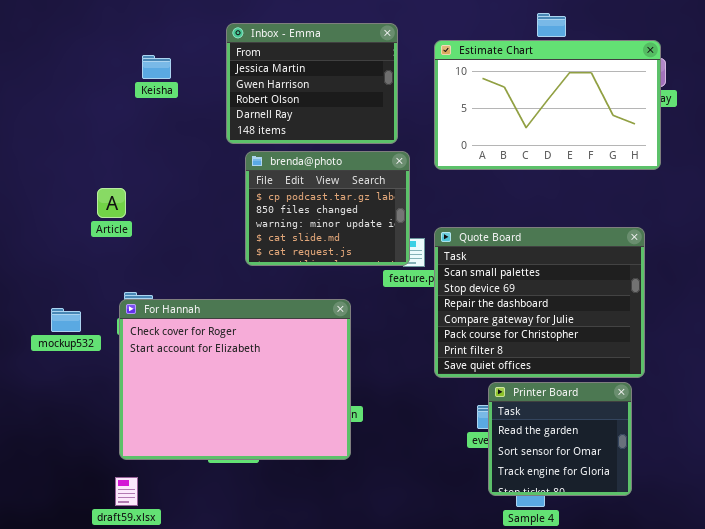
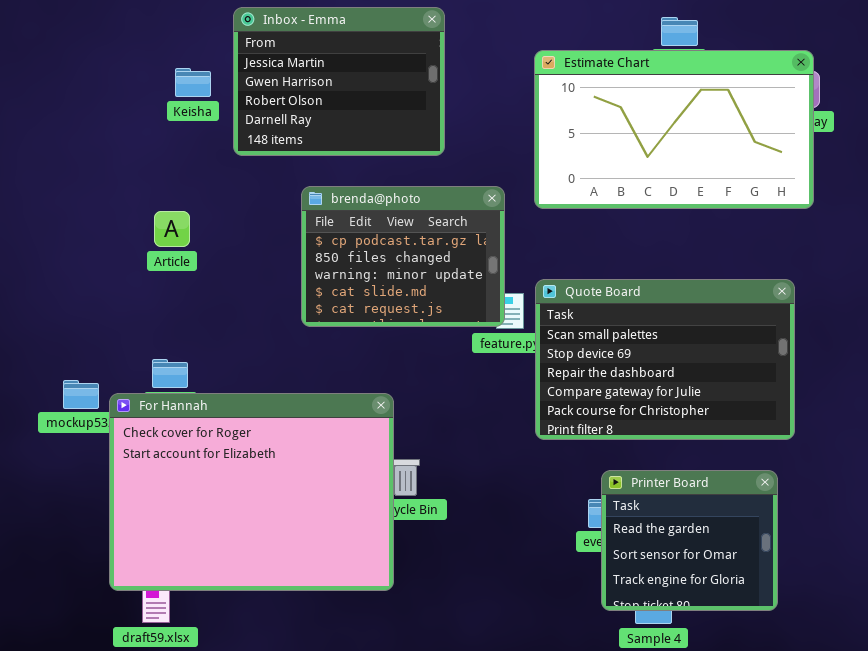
Inbox - Emma: [226,23,398,144] -> [233,7,445,156], moved
Article: [97,188,126,218] -> [154,211,190,247], moved
Quote Board: [434,227,645,378] -> [535,279,795,440], resized
For Hannah: [119,299,351,460] -> [109,393,394,591], moved

